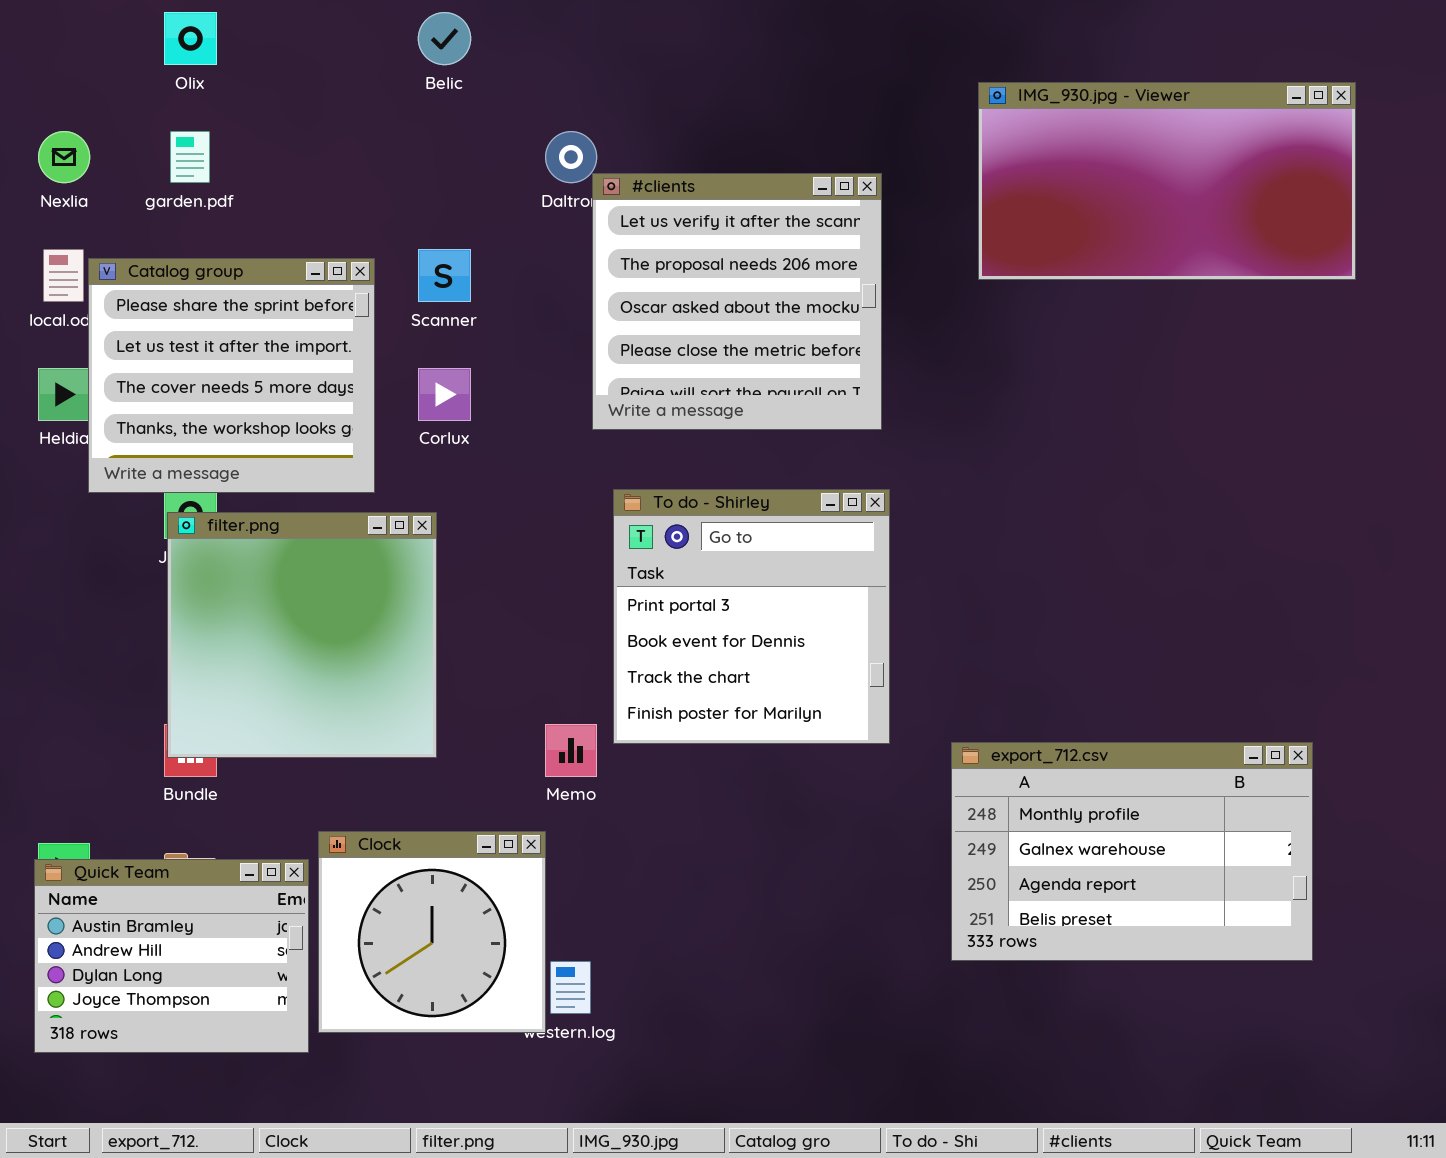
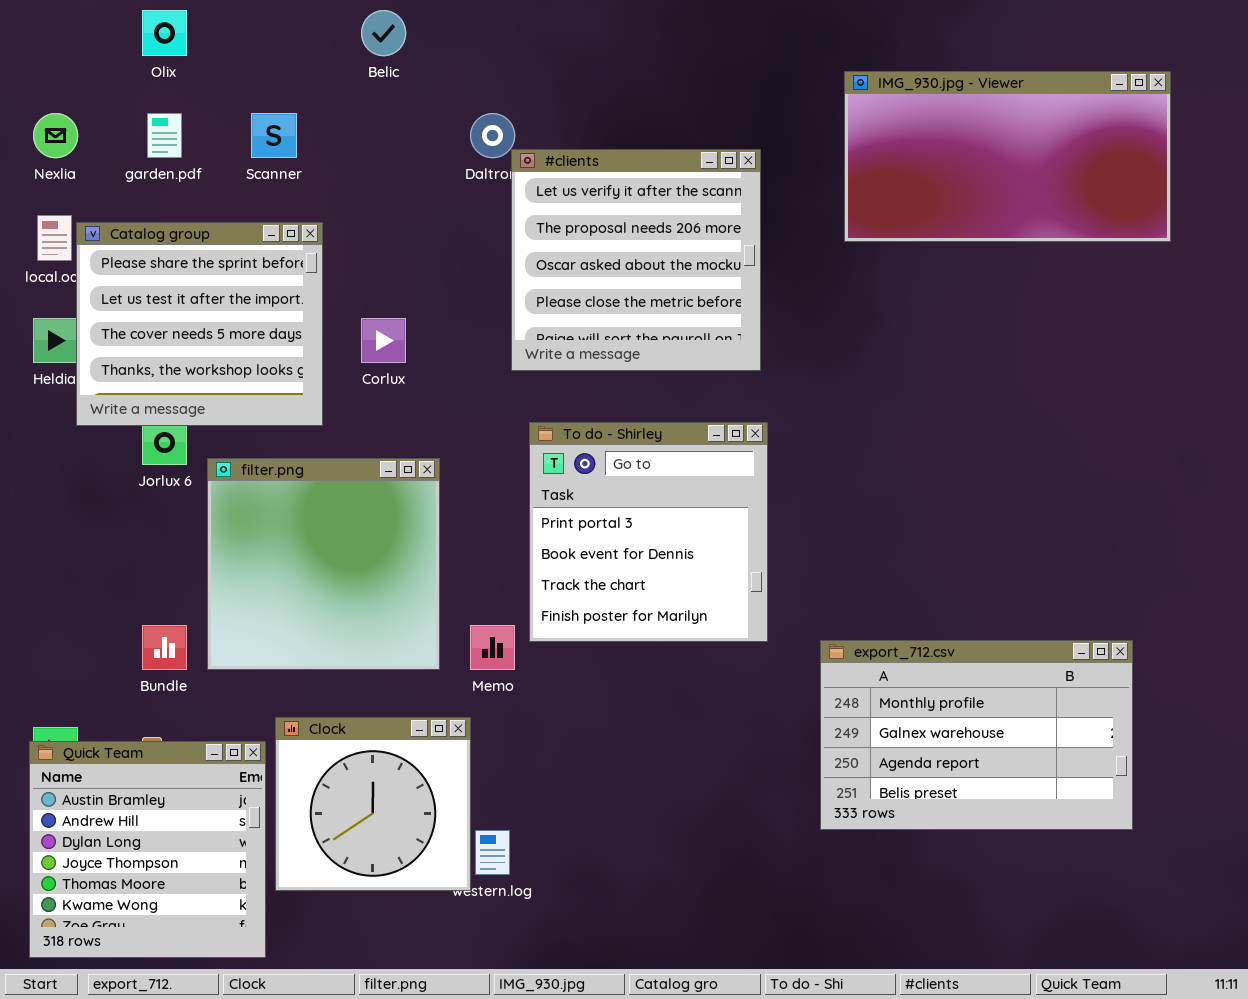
Scanner: [418,249,471,302] -> [251,113,297,158], moved
filter.png: [167,512,437,758] -> [207,458,440,670], moved
Quick Team: [34,859,309,1053] -> [29,741,266,958], resized

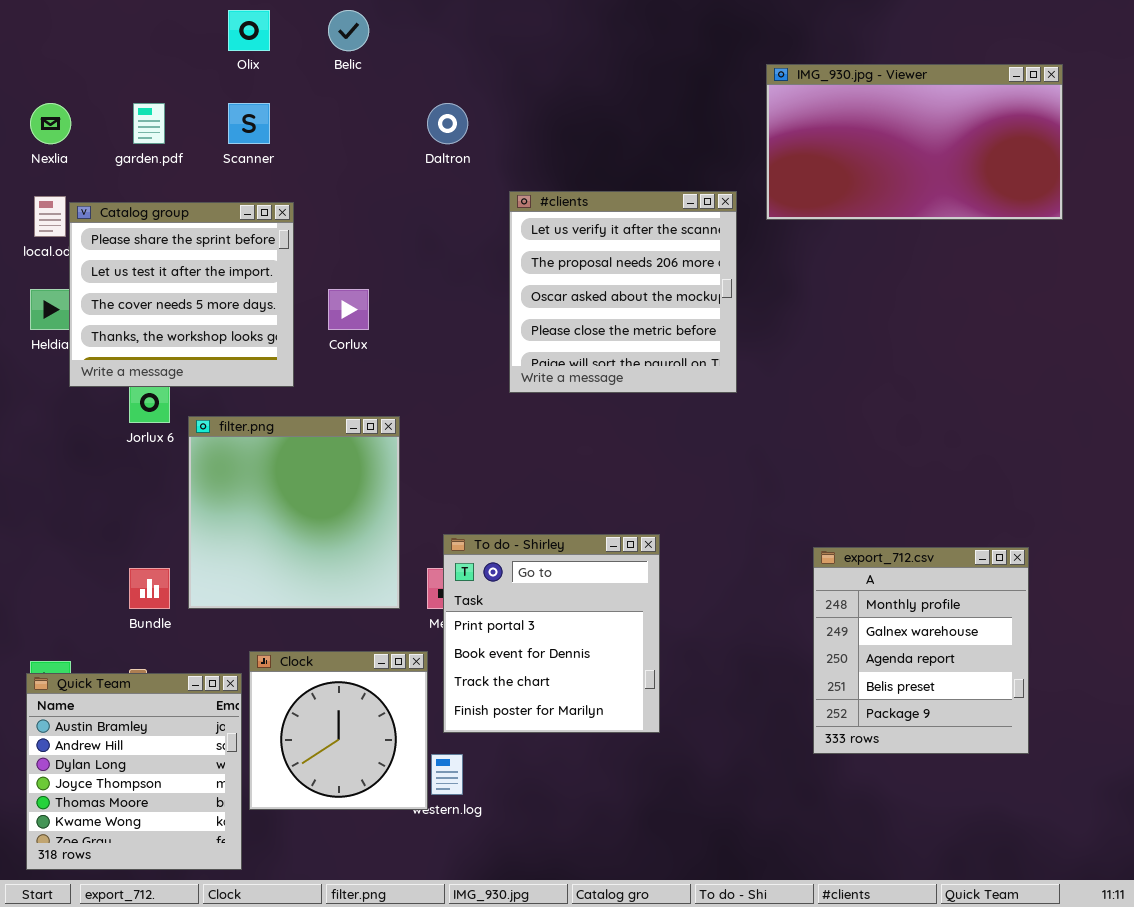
Olix: [142,10,187,56] -> [228,10,270,51], moved
#clients: [511,149,761,371] -> [509,191,737,393], moved
To do - Shirley: [529,422,768,642] -> [443,534,660,733], moved
export_712.csv: [820,640,1133,830] -> [813,547,1029,754], resized

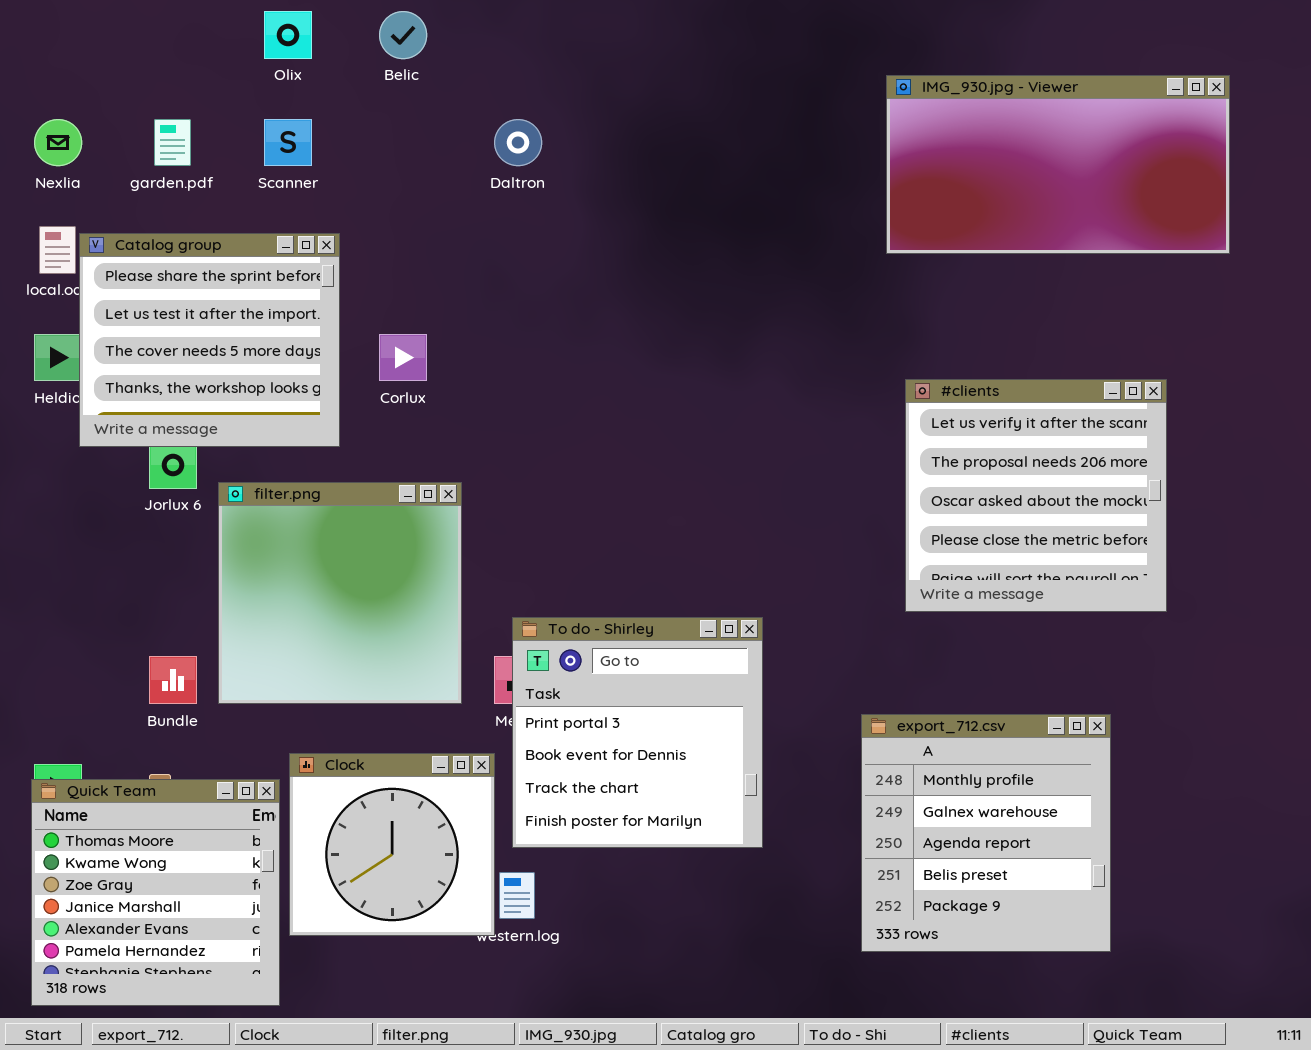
#clients: [509,191,737,393] -> [905,379,1167,612], moved
export_712.csv: [813,547,1029,754] -> [861,714,1111,952], moved
Quick Team: [26,673,242,870] -> [31,779,280,1006], scrolled down 4 rows

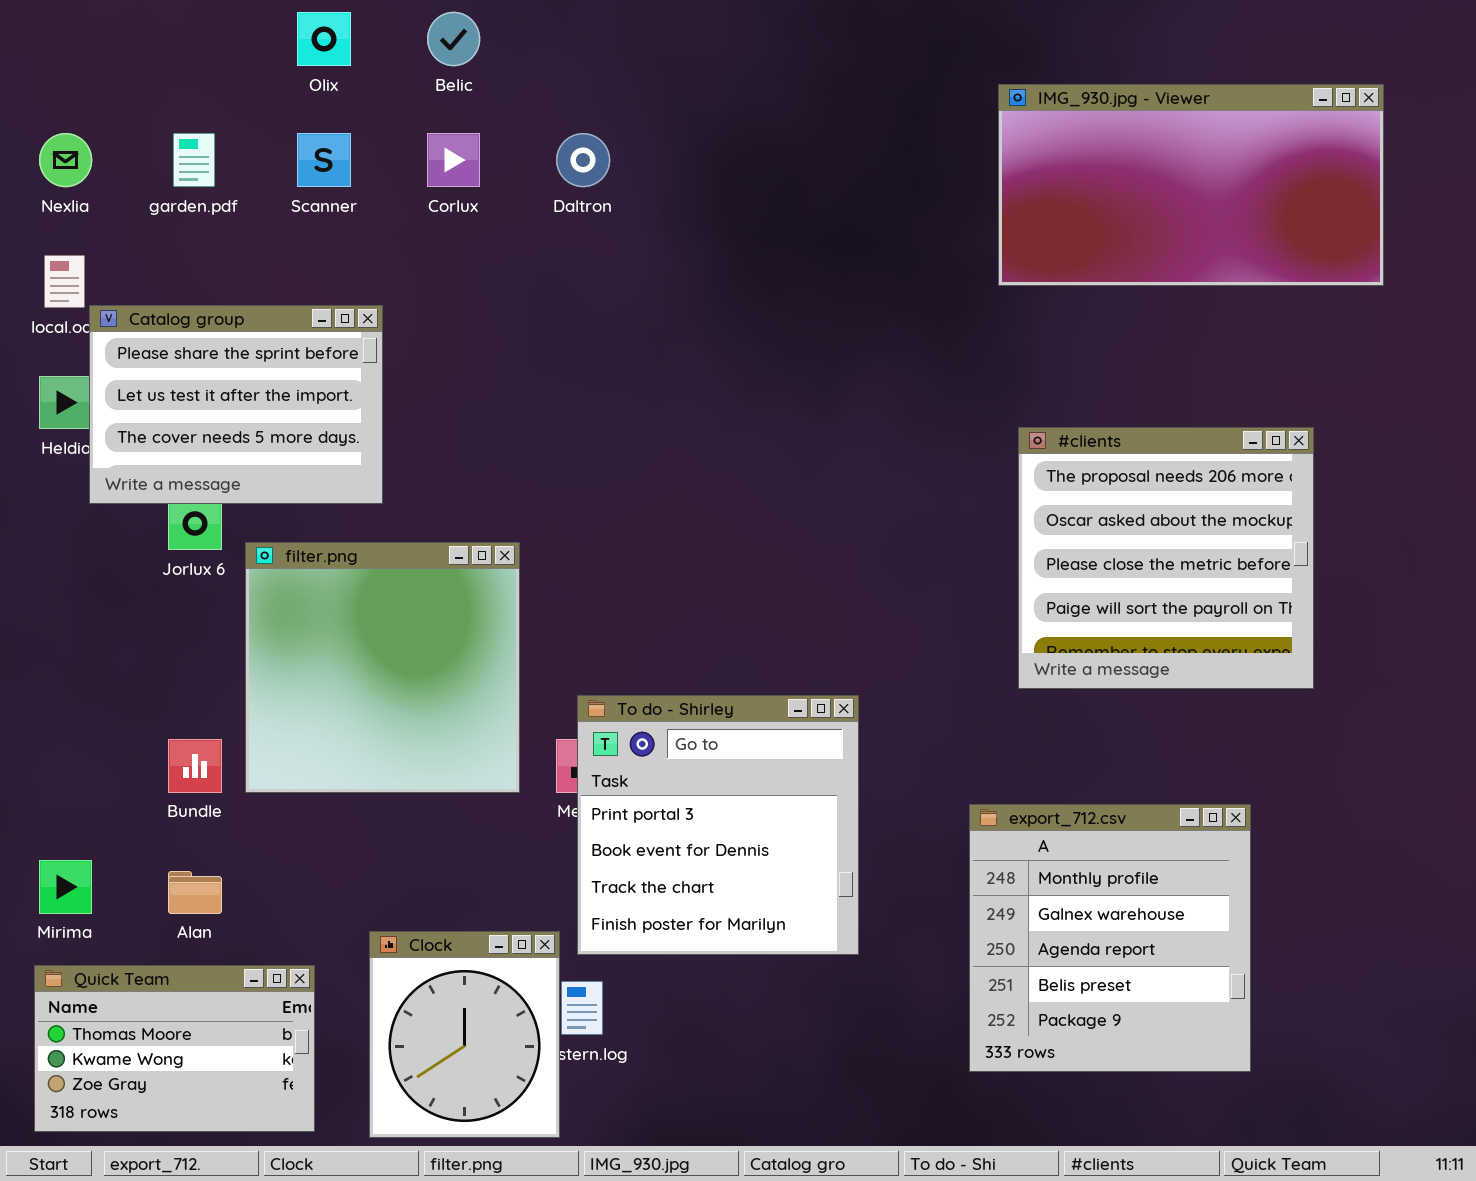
Catalog group: [79,233,340,447] -> [89,305,383,504], resized
Corlux: [379,334,427,381] -> [427,133,480,187], moved
#clients: [905,379,1167,612] -> [1018,427,1314,689], scrolled down 1 row
Clock: [289,753,495,936] -> [369,931,560,1138], moved, resized
Quick Team: [31,779,280,1006] -> [34,965,315,1132], resized

